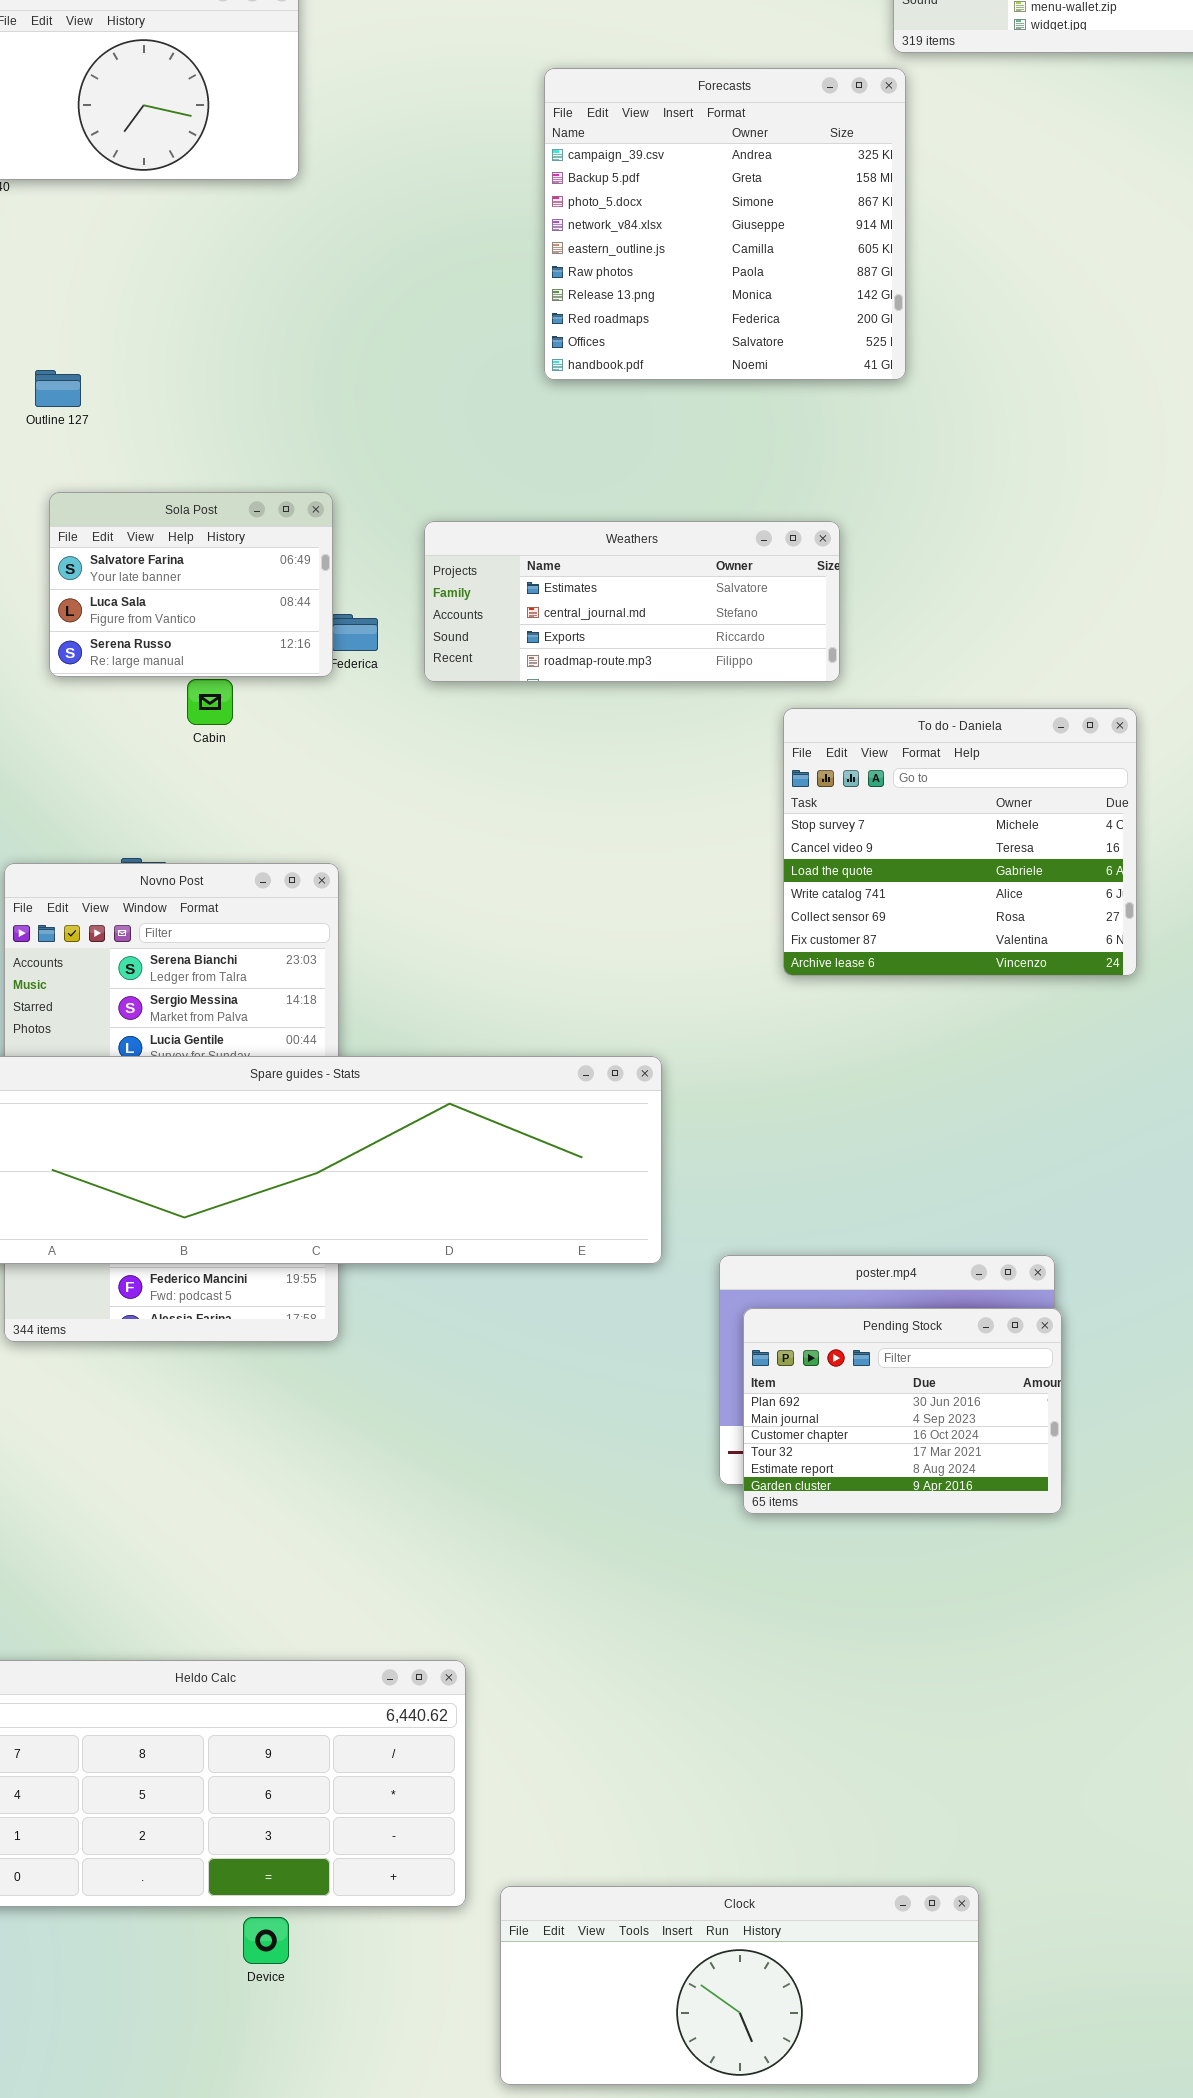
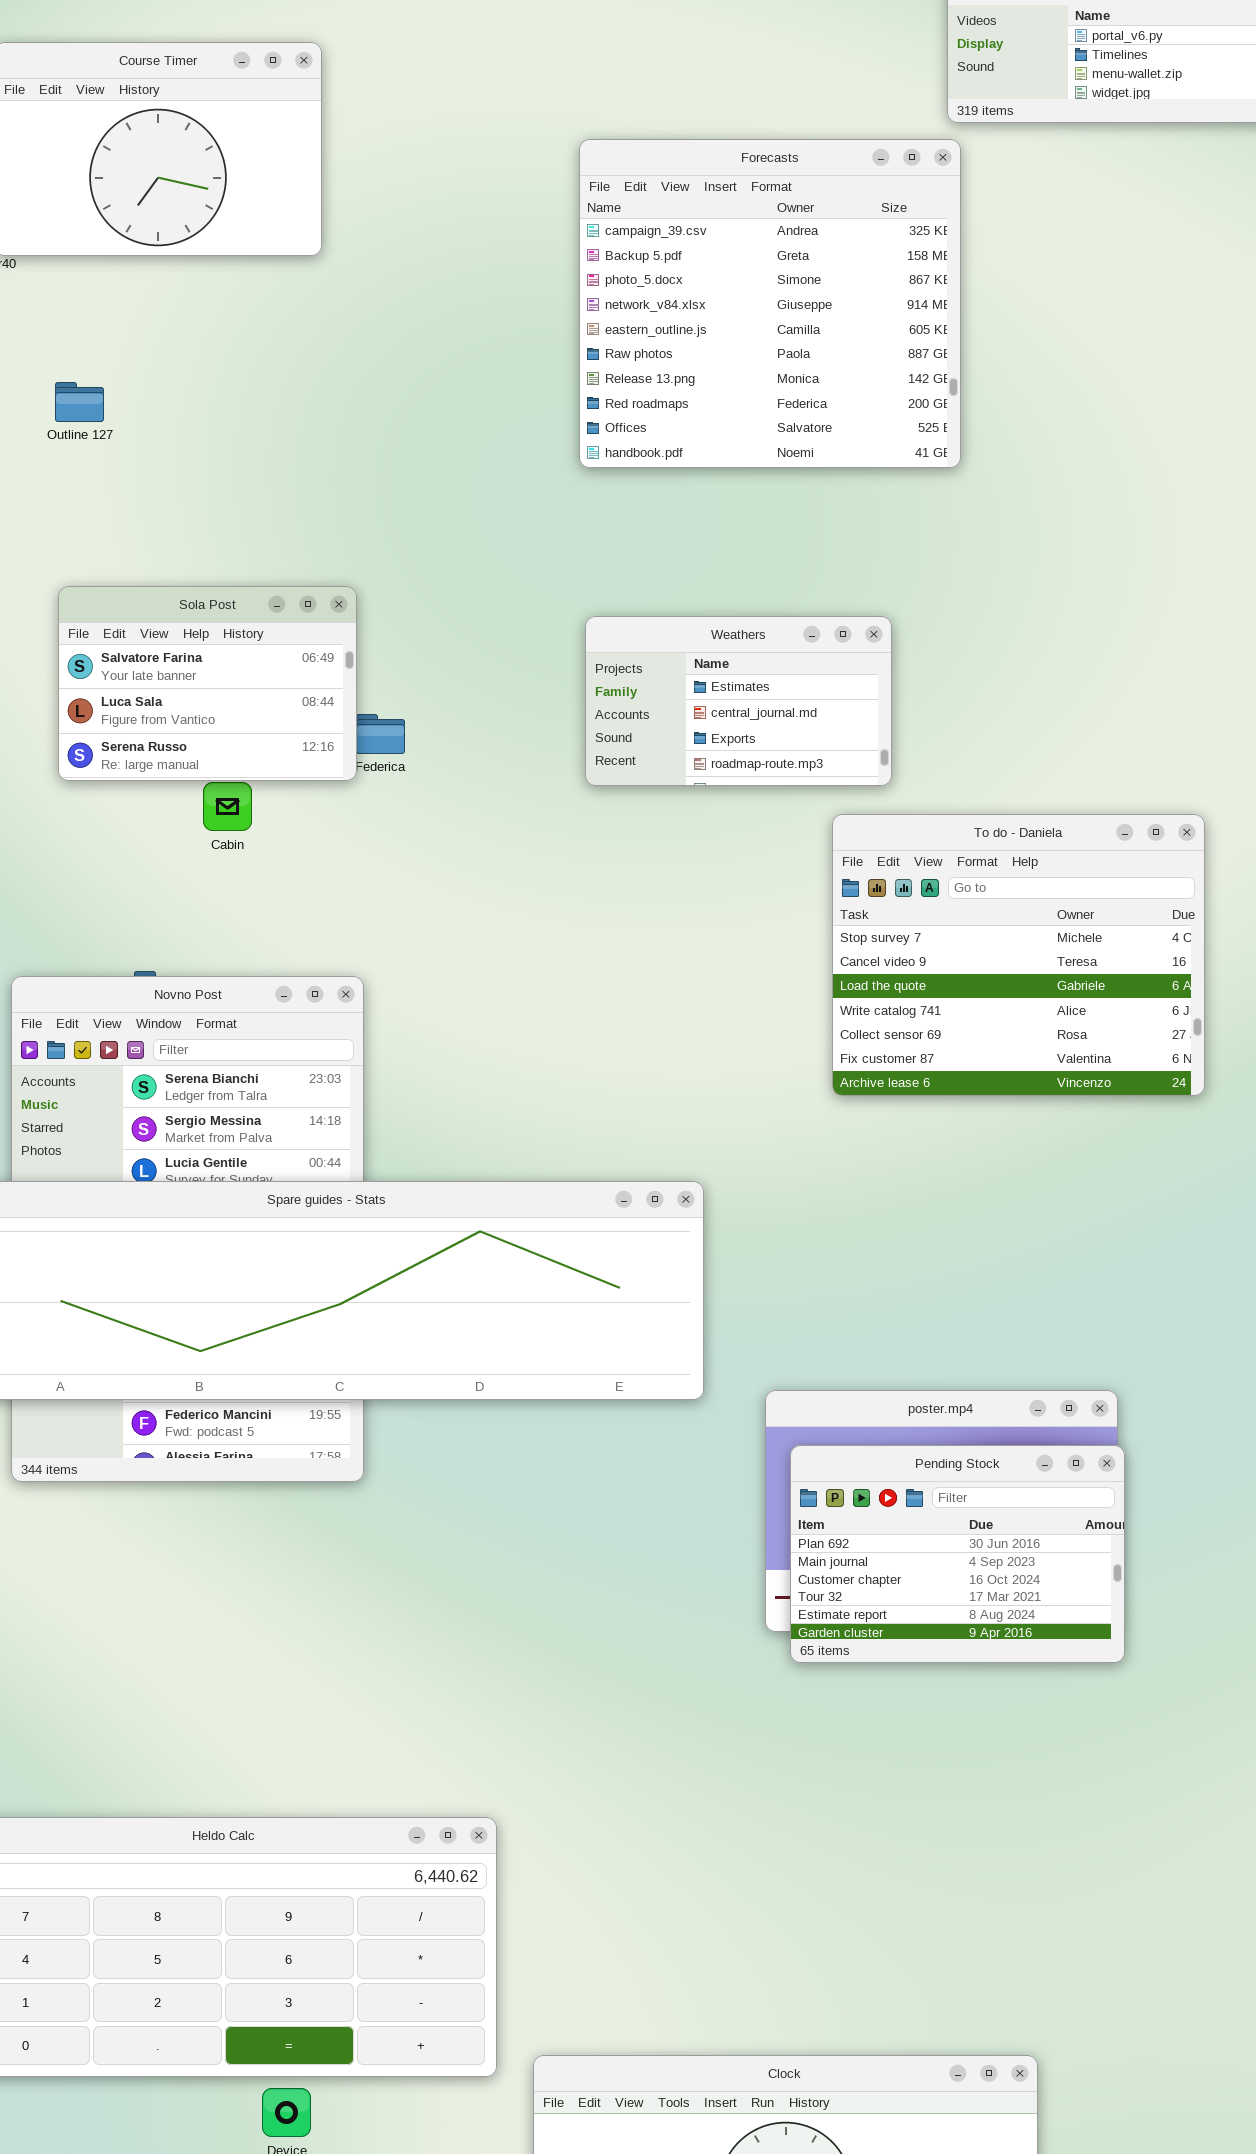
Outline 127: [35,370,81,407] -> [55,382,104,422], moved
Weathers: [424,521,840,682] -> [585,616,892,786], resized

